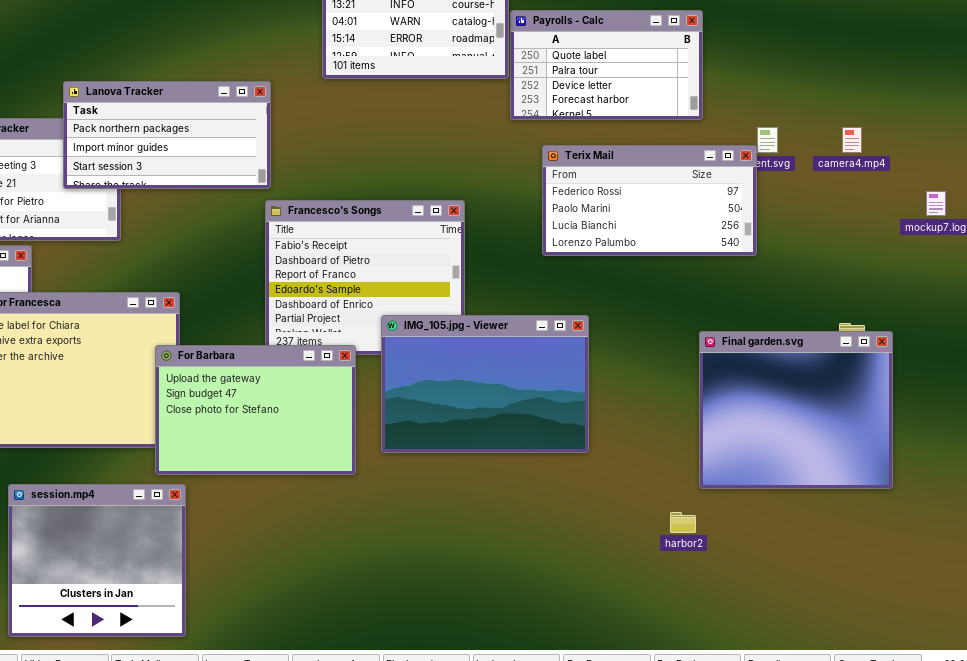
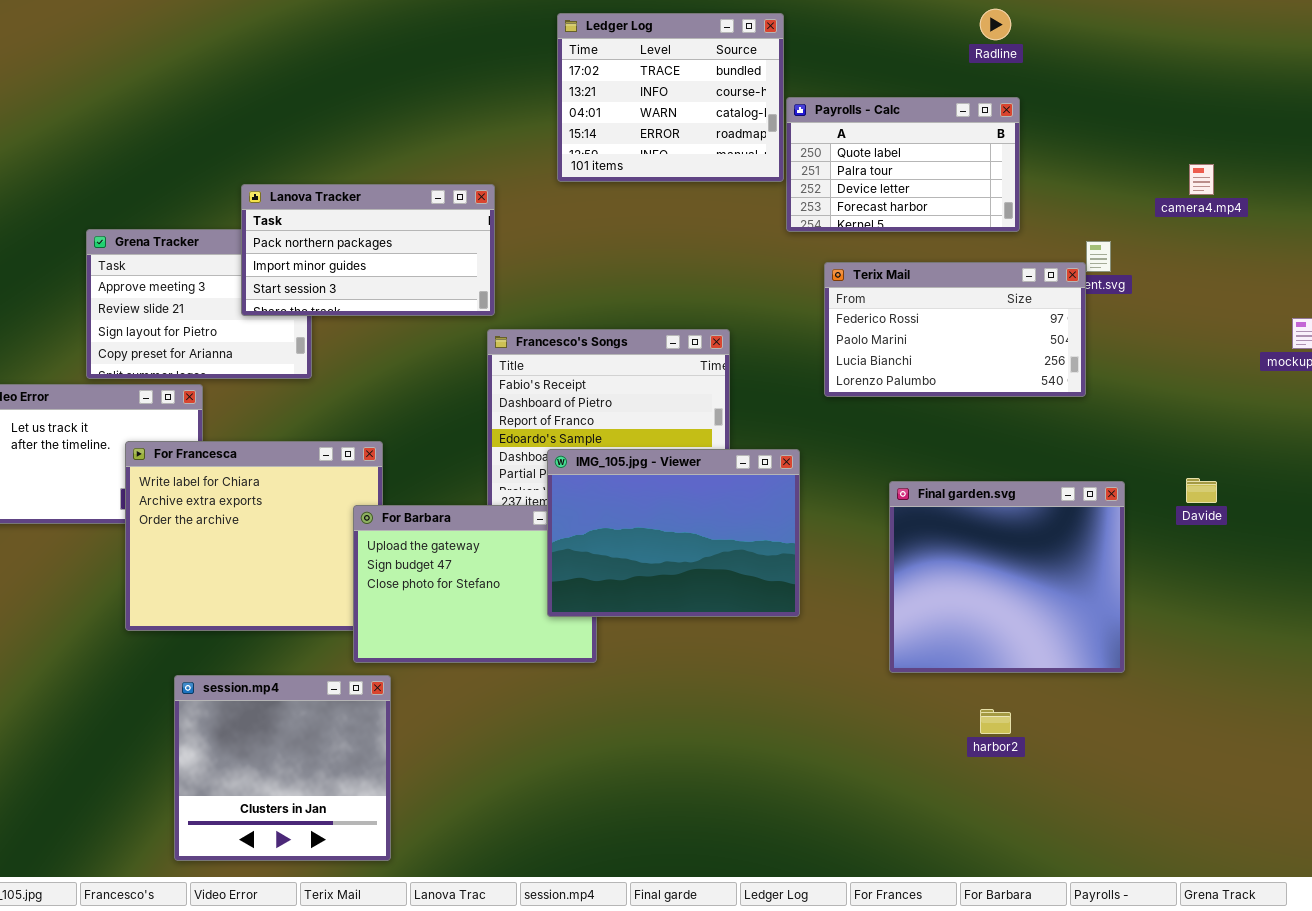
camera4.mp4: [842,127,862,153] -> [1189,164,1214,195], moved
IMG_105.jpg - Viewer: [381,315,589,453] -> [547,449,800,617], moved
Final garden.svg: [699,331,893,489] -> [889,481,1125,673], moved

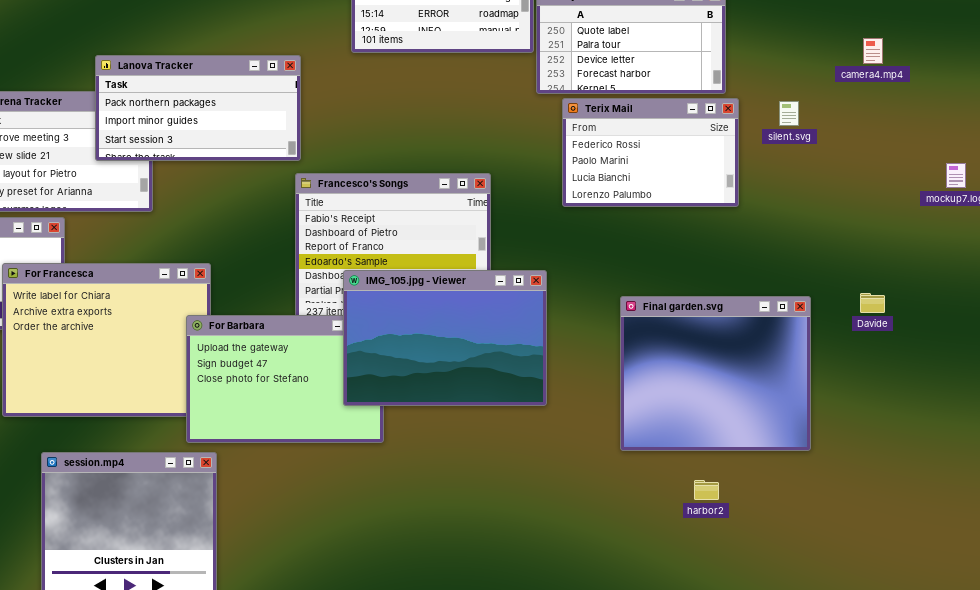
Terix Mail: [824,262,1086,397] -> [562,98,739,207], moved, resized

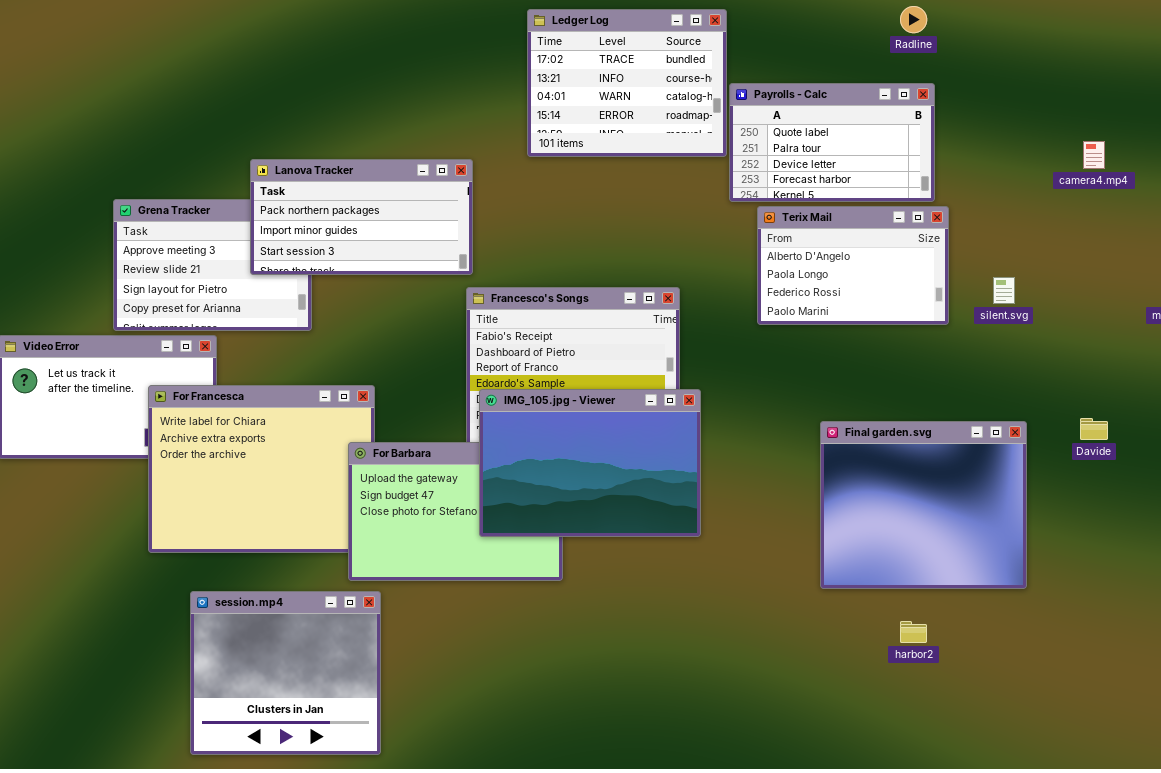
Terix Mail: [562,98,739,207] -> [757,206,949,325], scrolled up 2 rows
silent.svg: [779,101,799,126] -> [993,277,1015,304], moved
IMG_105.jpg - Viewer: [343,270,547,406] -> [479,389,701,537], moved

